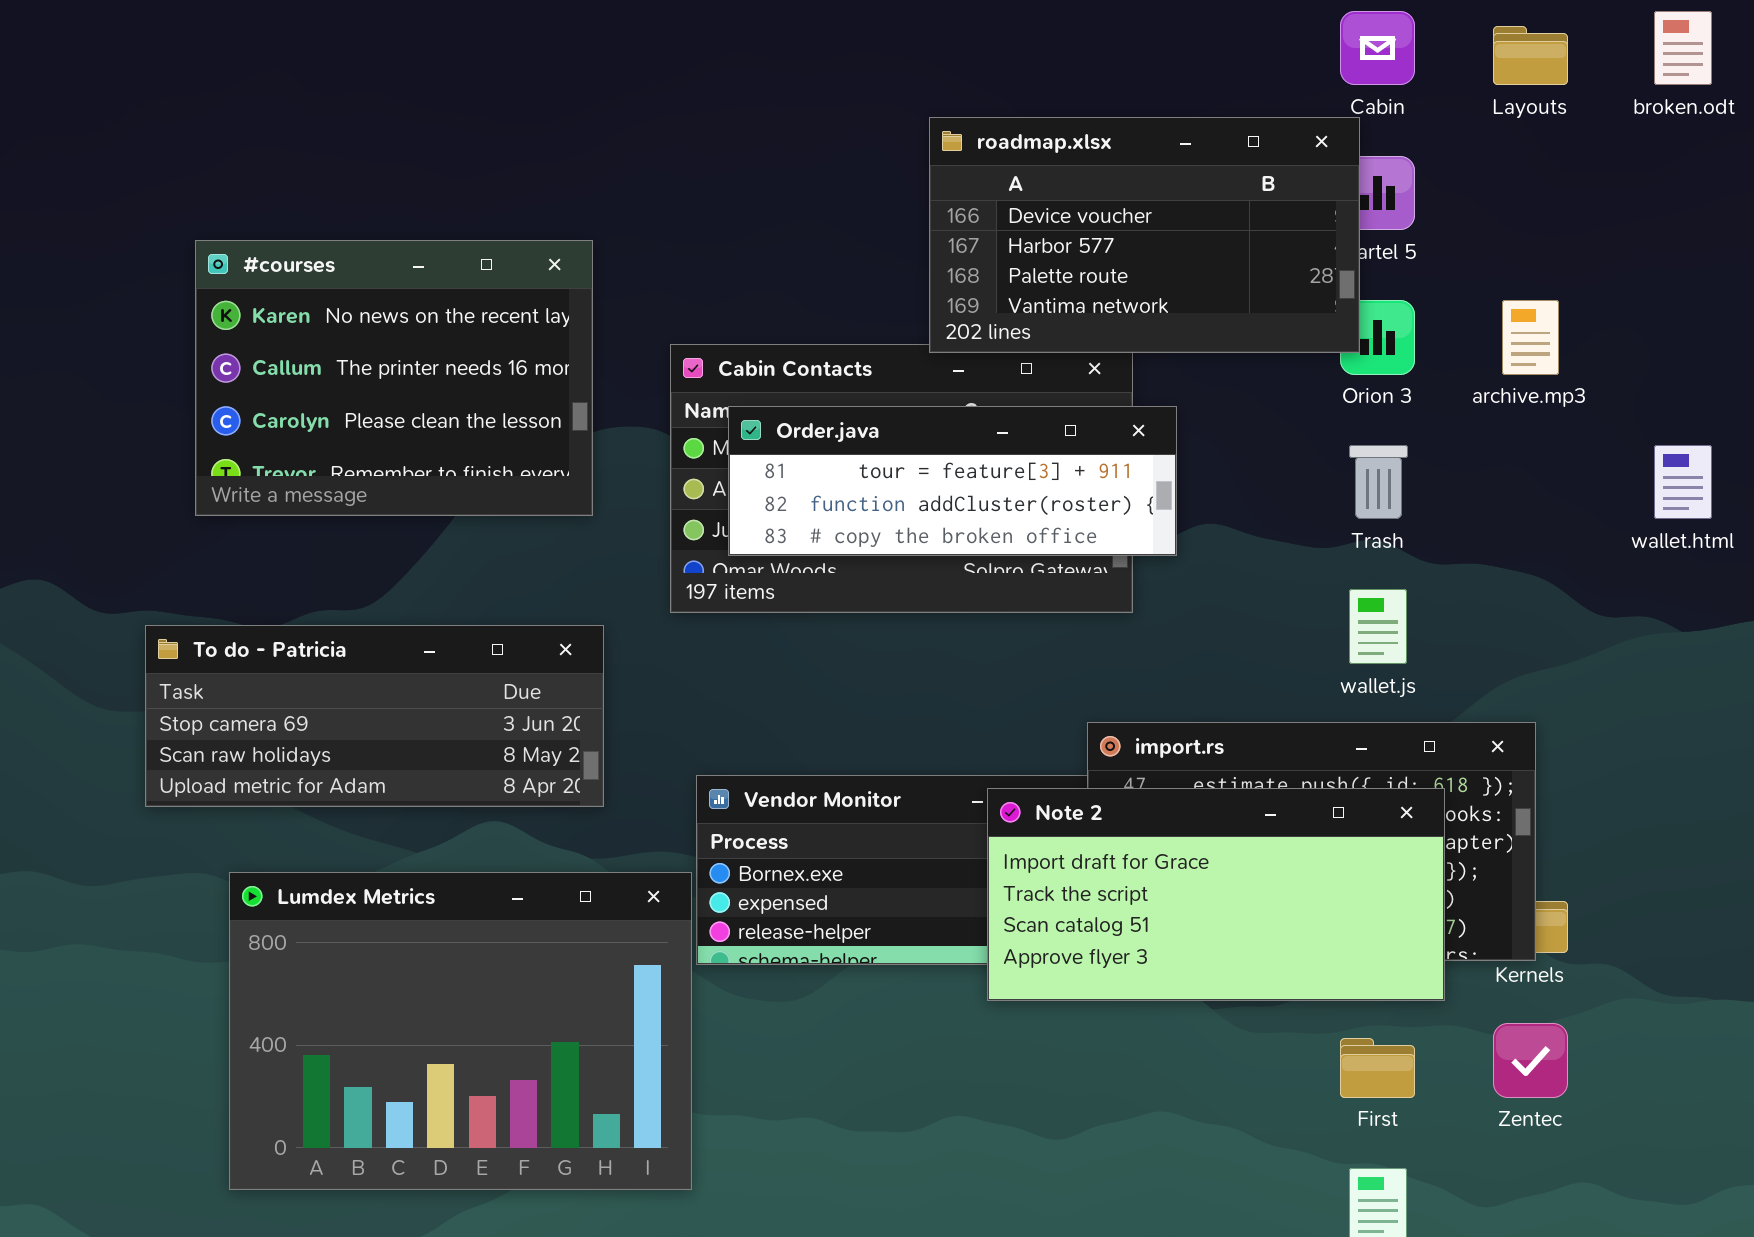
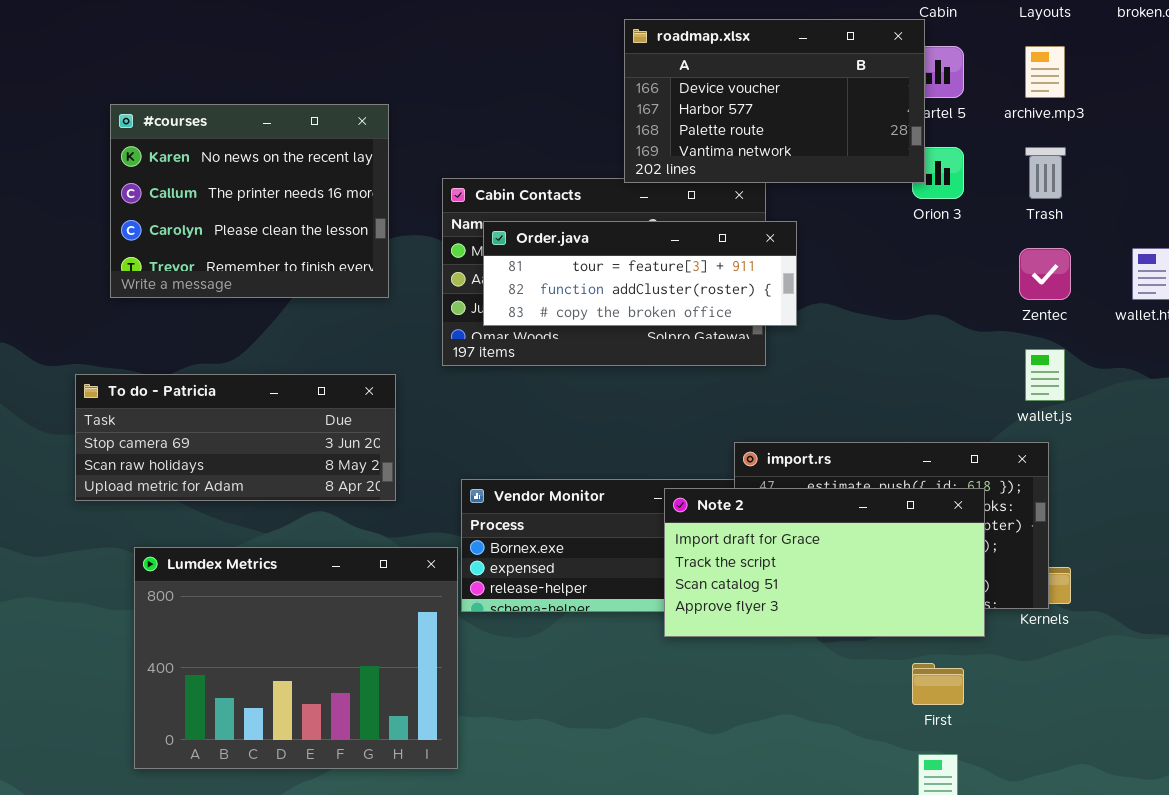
archive.mp3: [1502,300,1559,375] -> [1025,46,1065,98], moved
Trash: [1349,445,1408,519] -> [1025,147,1066,199], moved
wallet.js: [1349,589,1407,664] -> [1025,349,1065,401], moved
Zentec: [1493,1023,1568,1098] -> [1019,248,1071,300], moved

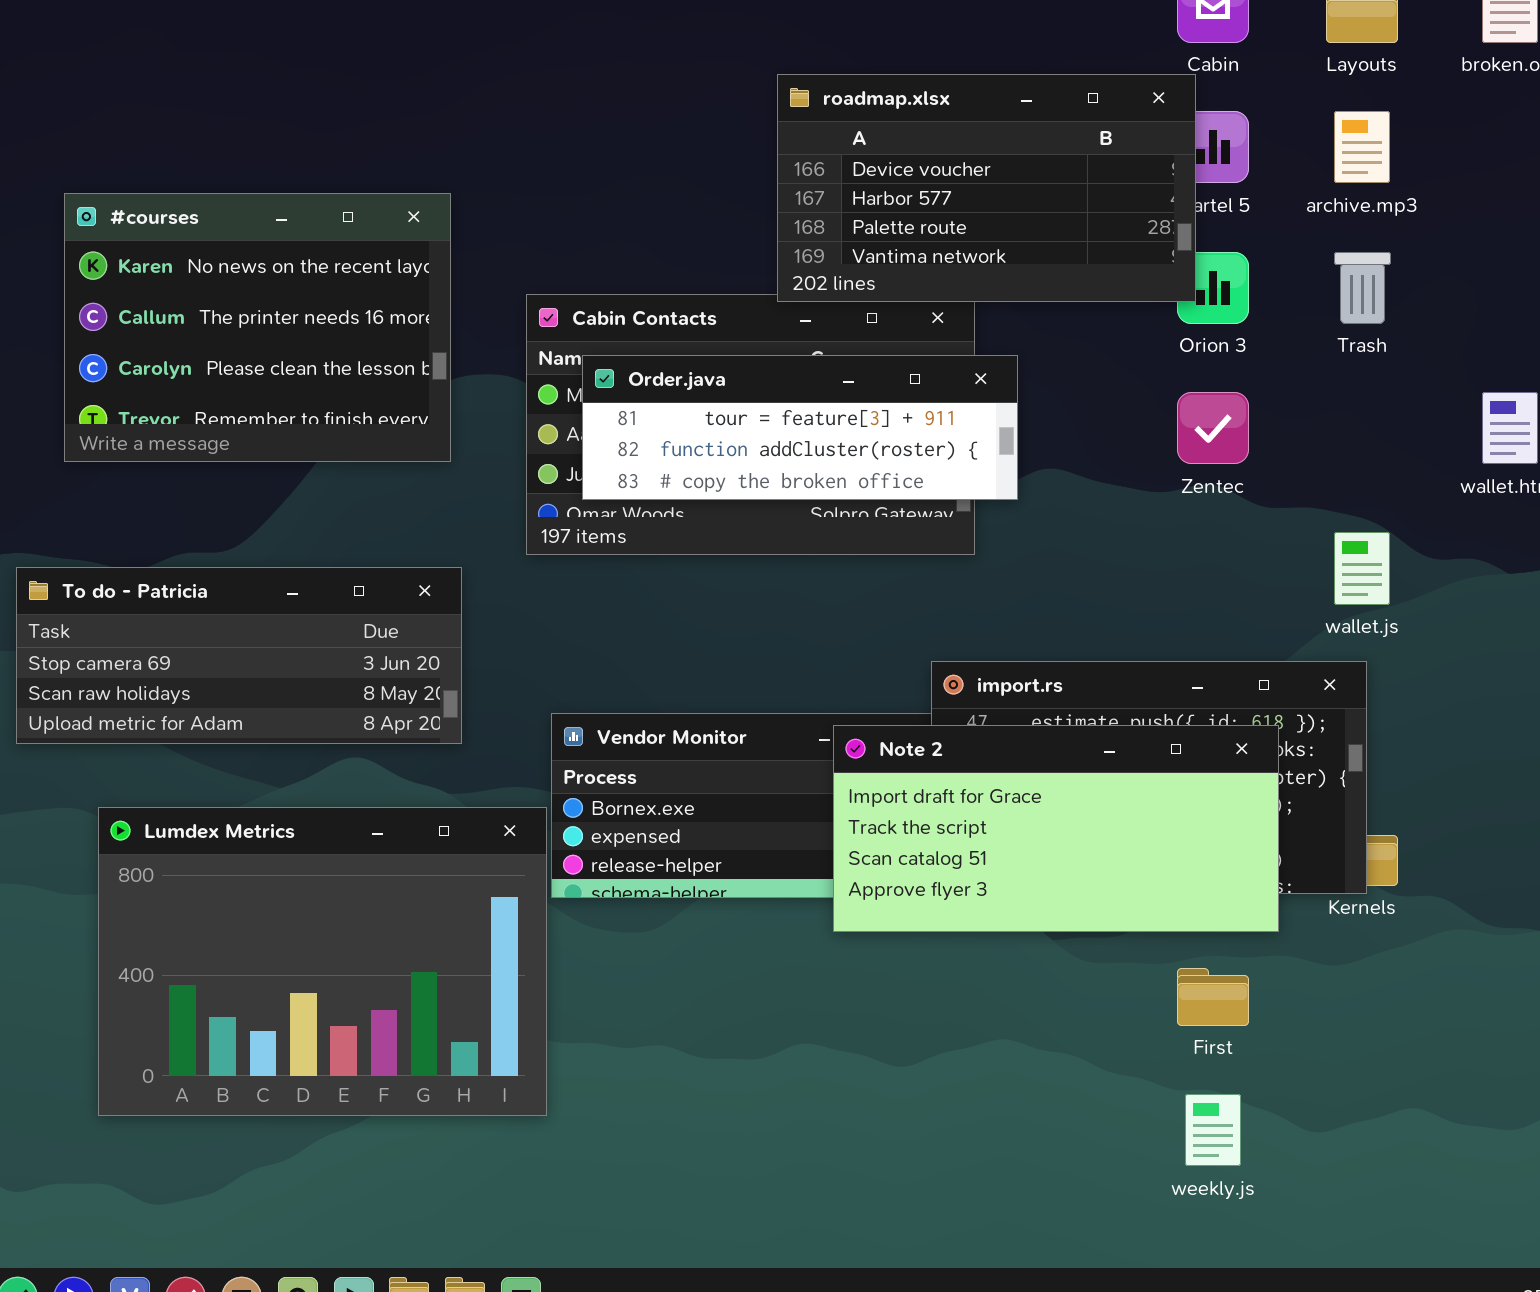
Zentec: [1019,248,1071,300] -> [1177,392,1249,464], moved

